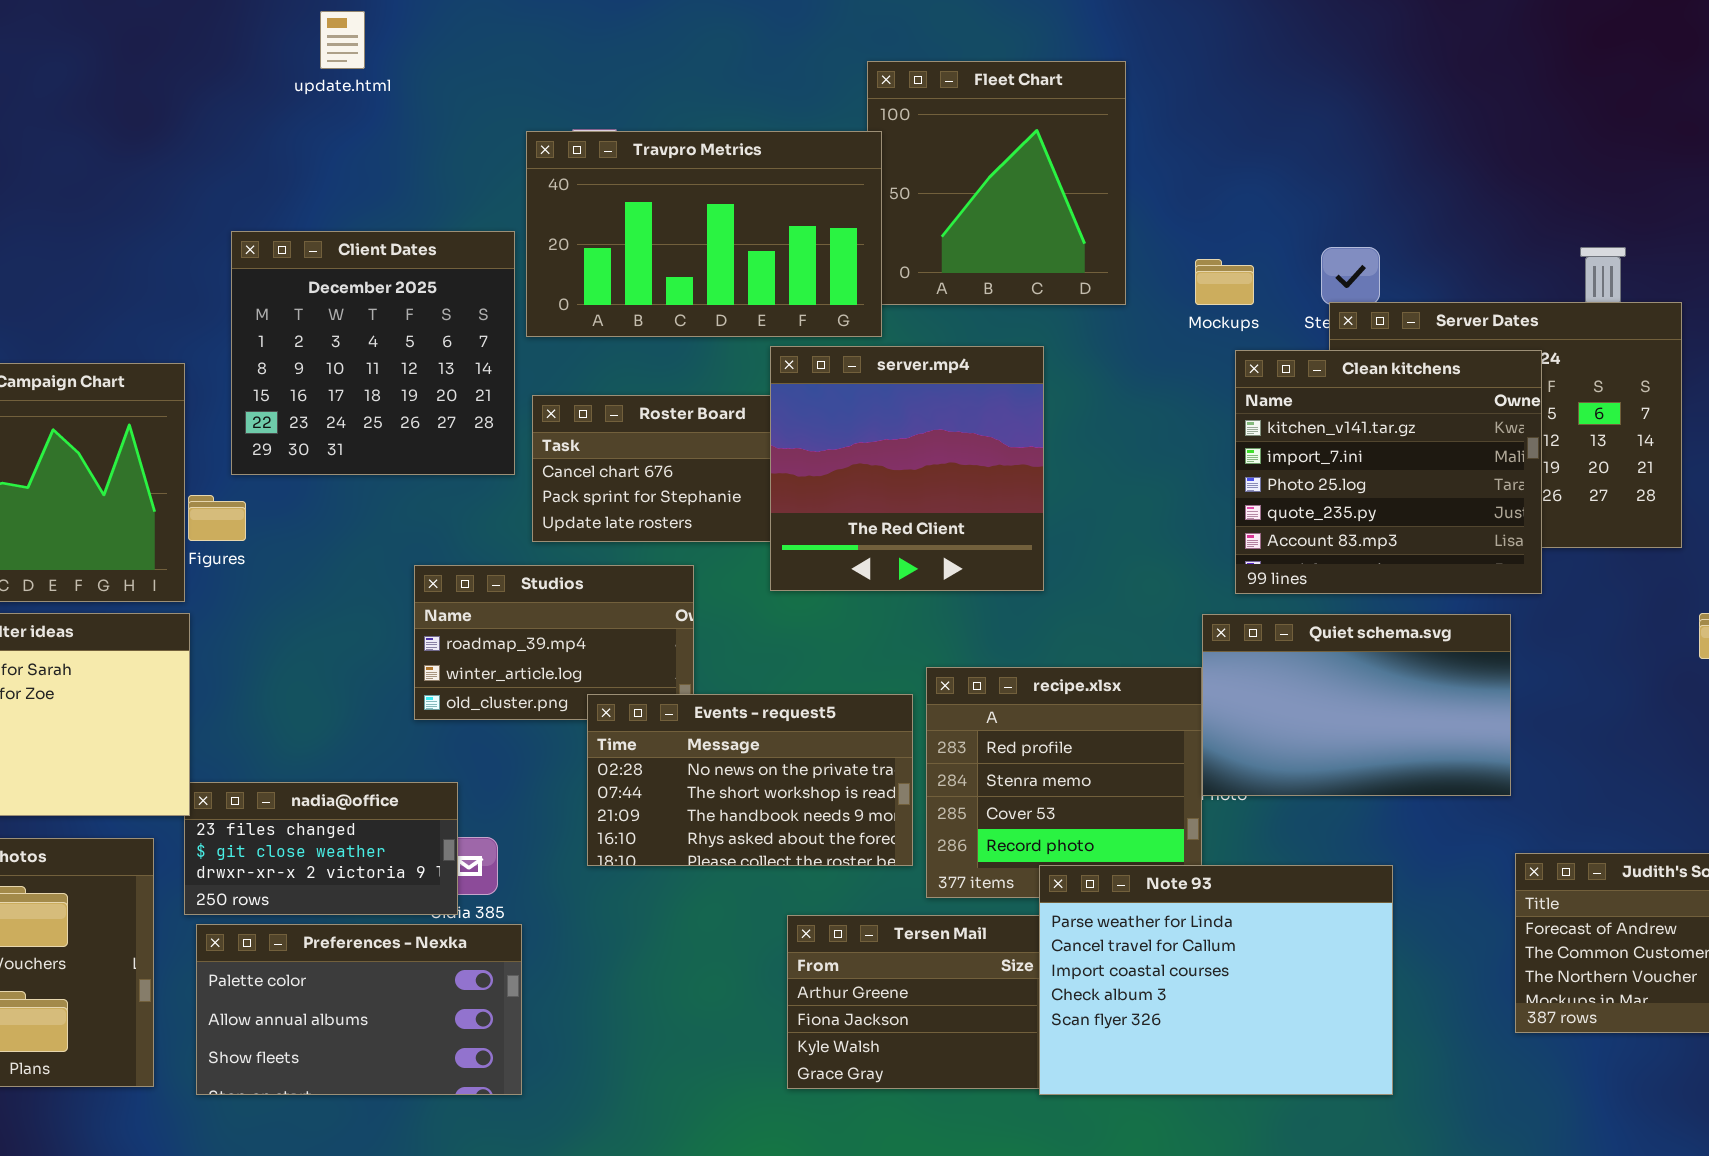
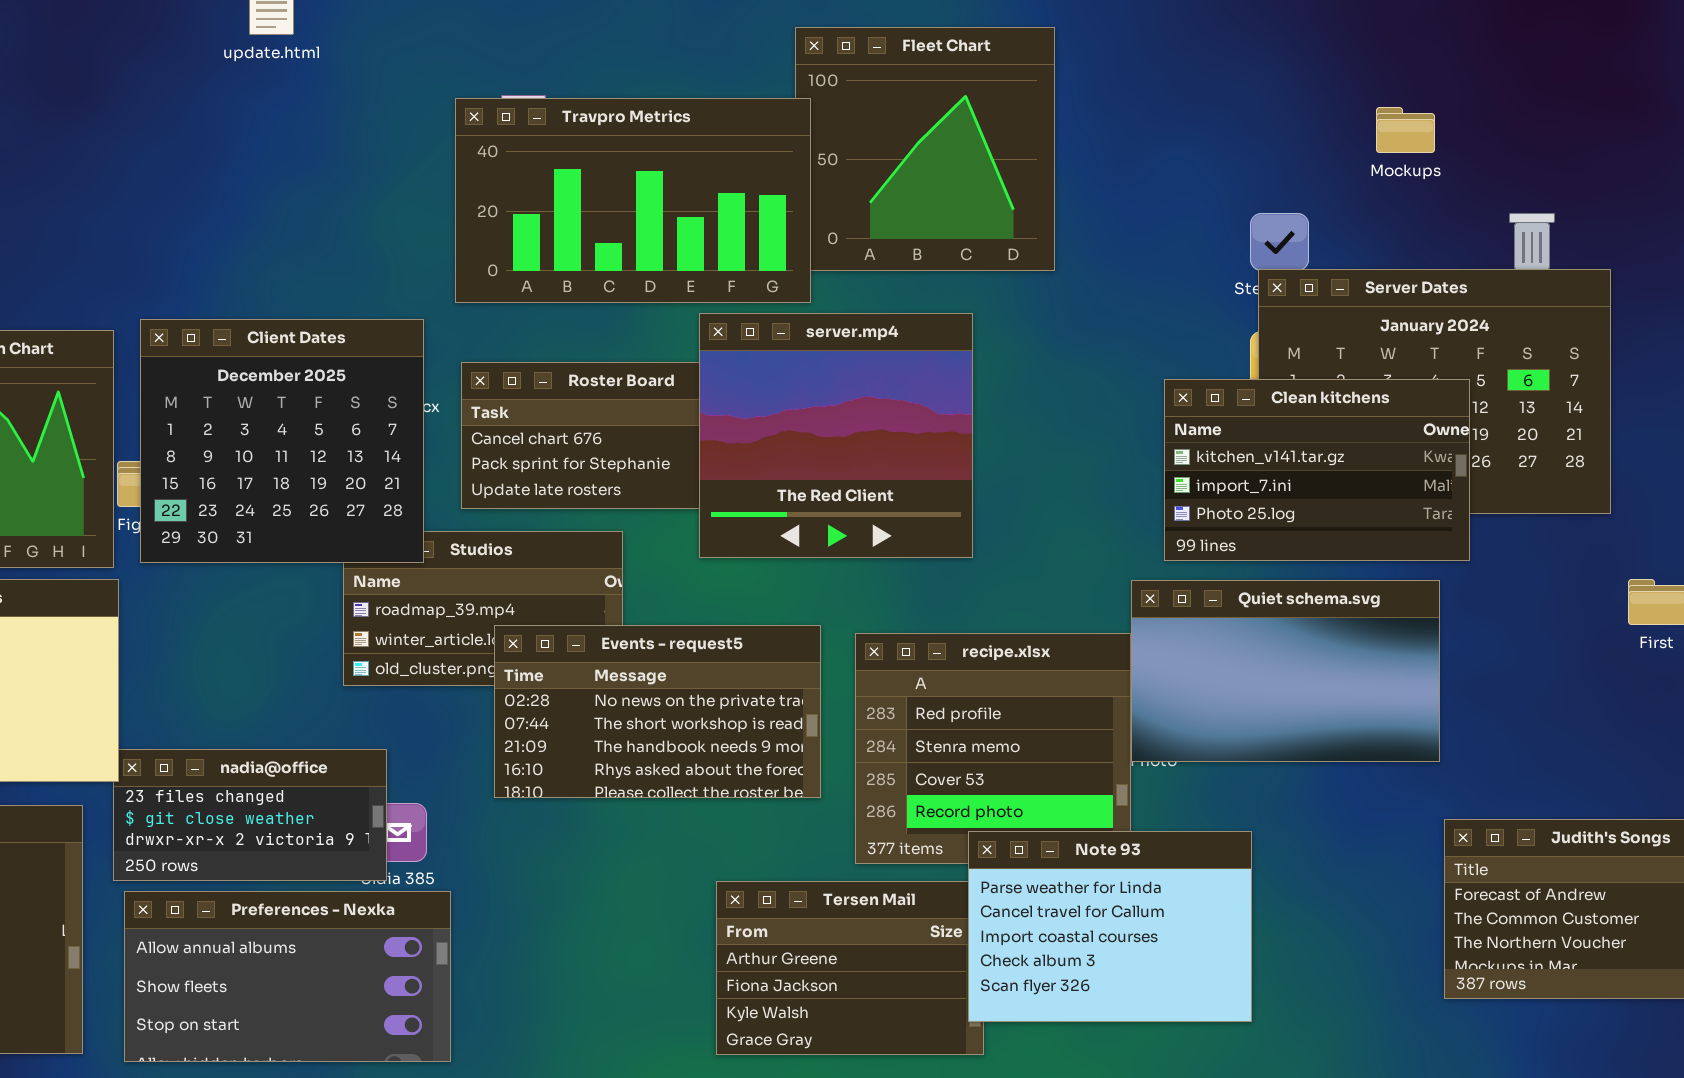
Client Dates: [231,231,515,475] -> [140,319,424,563], moved
Mockups: [1195,259,1254,305] -> [1376,107,1435,153], moved
Clean kitchens: [1235,350,1542,594] -> [1164,379,1470,561], resized
Events - request5: [587,694,913,866] -> [494,625,821,798], moved
Note 93: [1039,865,1393,1095] -> [968,831,1252,1022], resized
Preferences - Nexka: [196,924,522,1095] -> [124,891,451,1062], scrolled down 1 row

